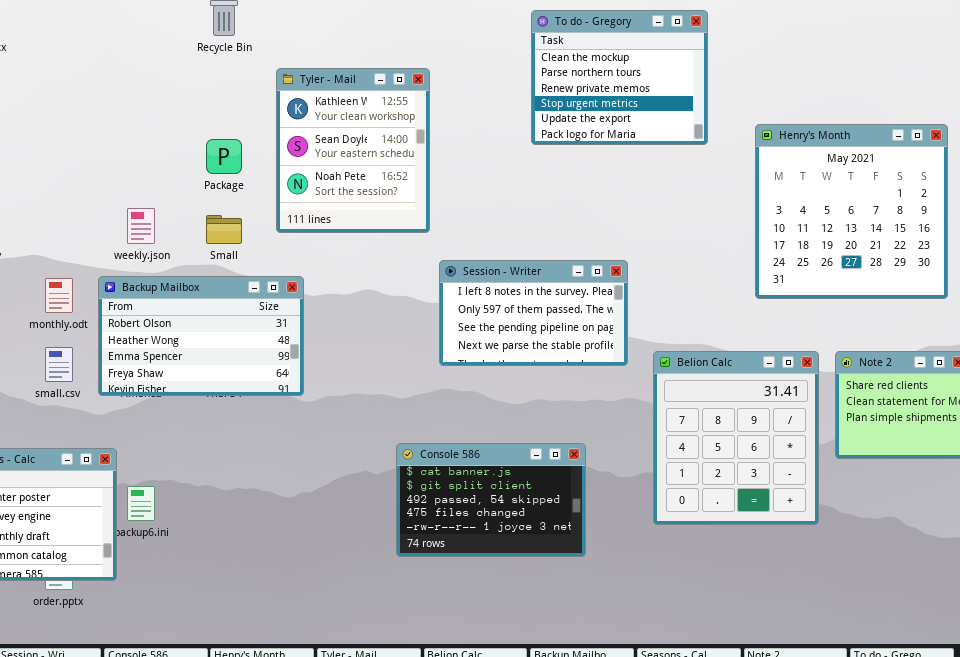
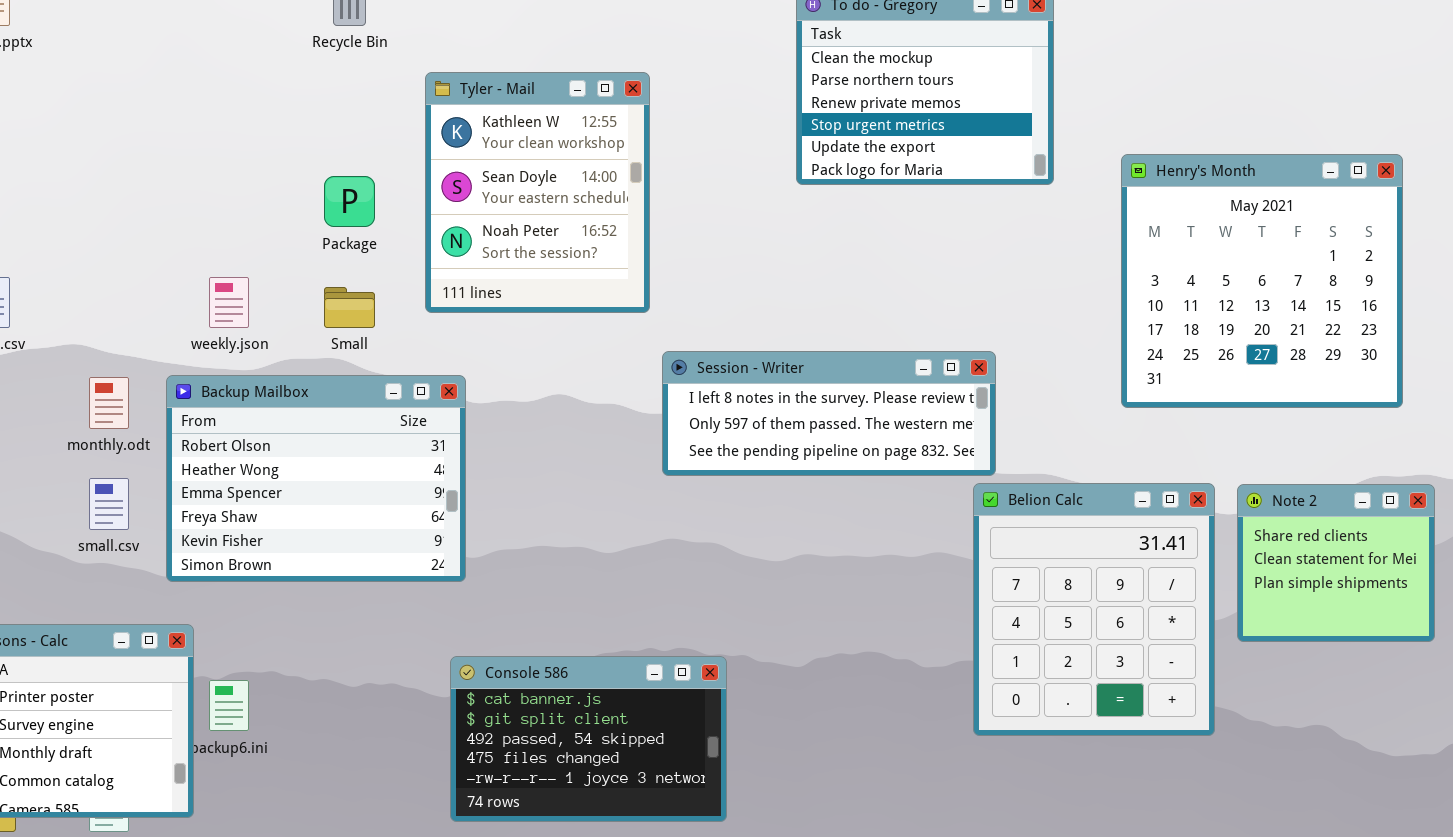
Session - Writer: [439,260,628,366] -> [662,351,996,476], resized
Backup Mailbox: [98,276,304,396] -> [166,375,466,582], resized
Console 586: [396,443,586,557] -> [450,656,727,822], moved

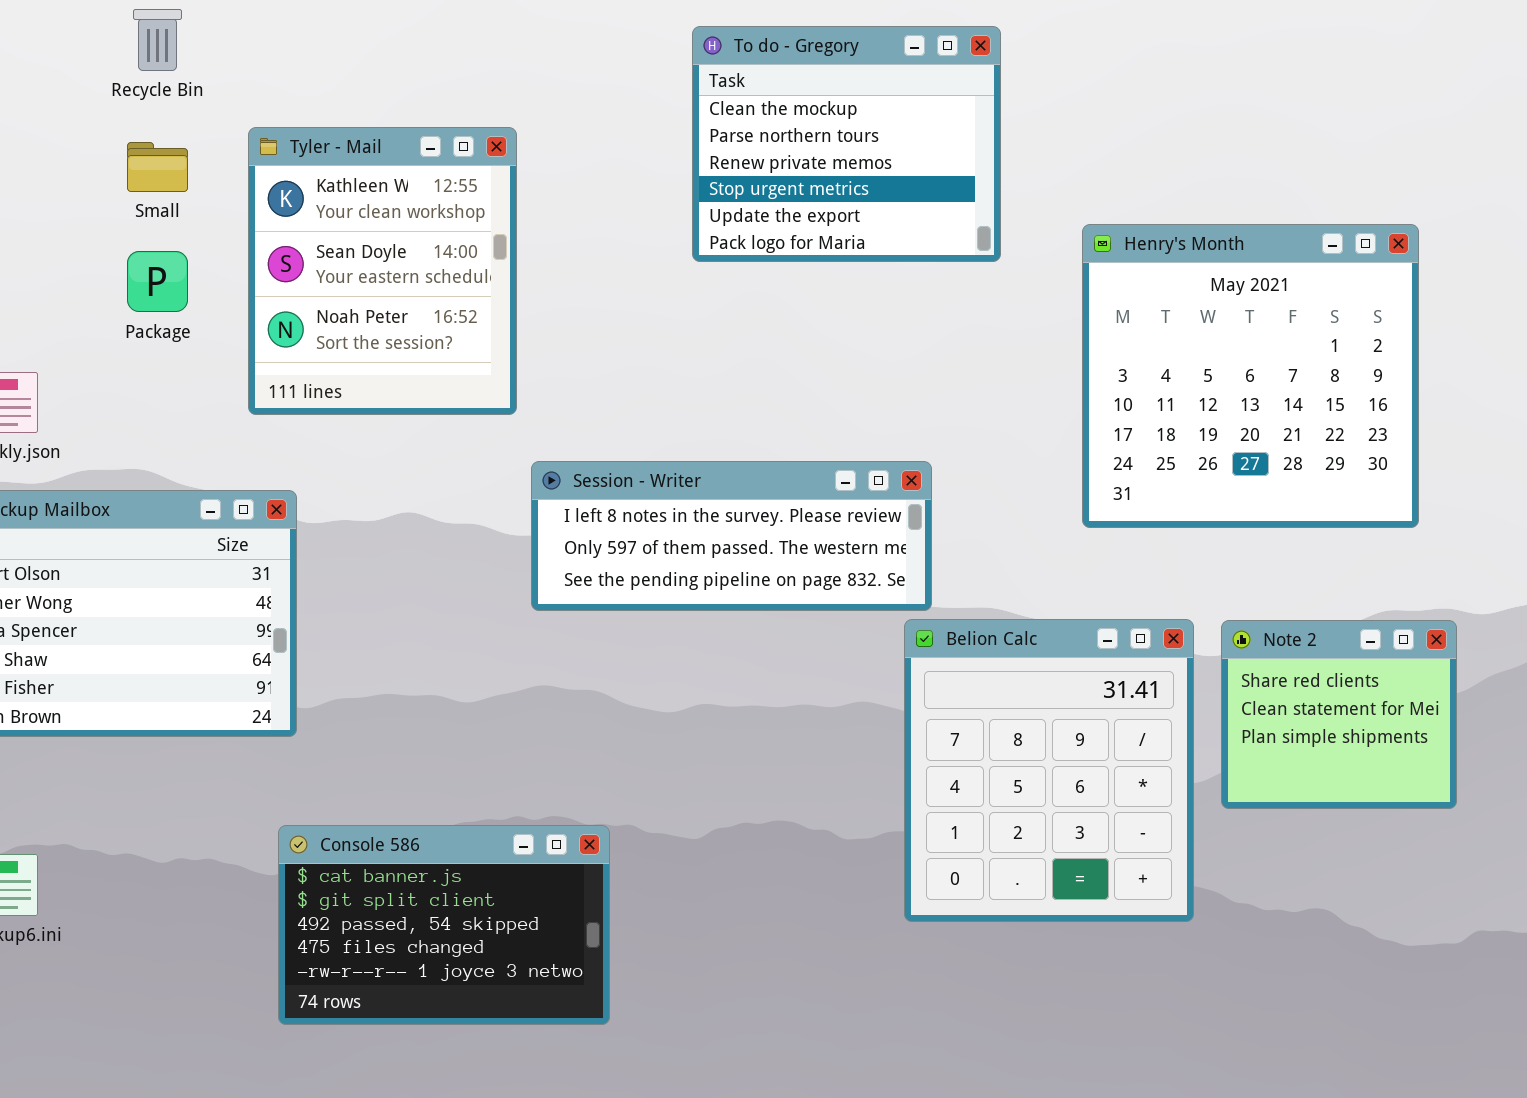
Small: [324,287,375,328] -> [127,142,188,192], moved

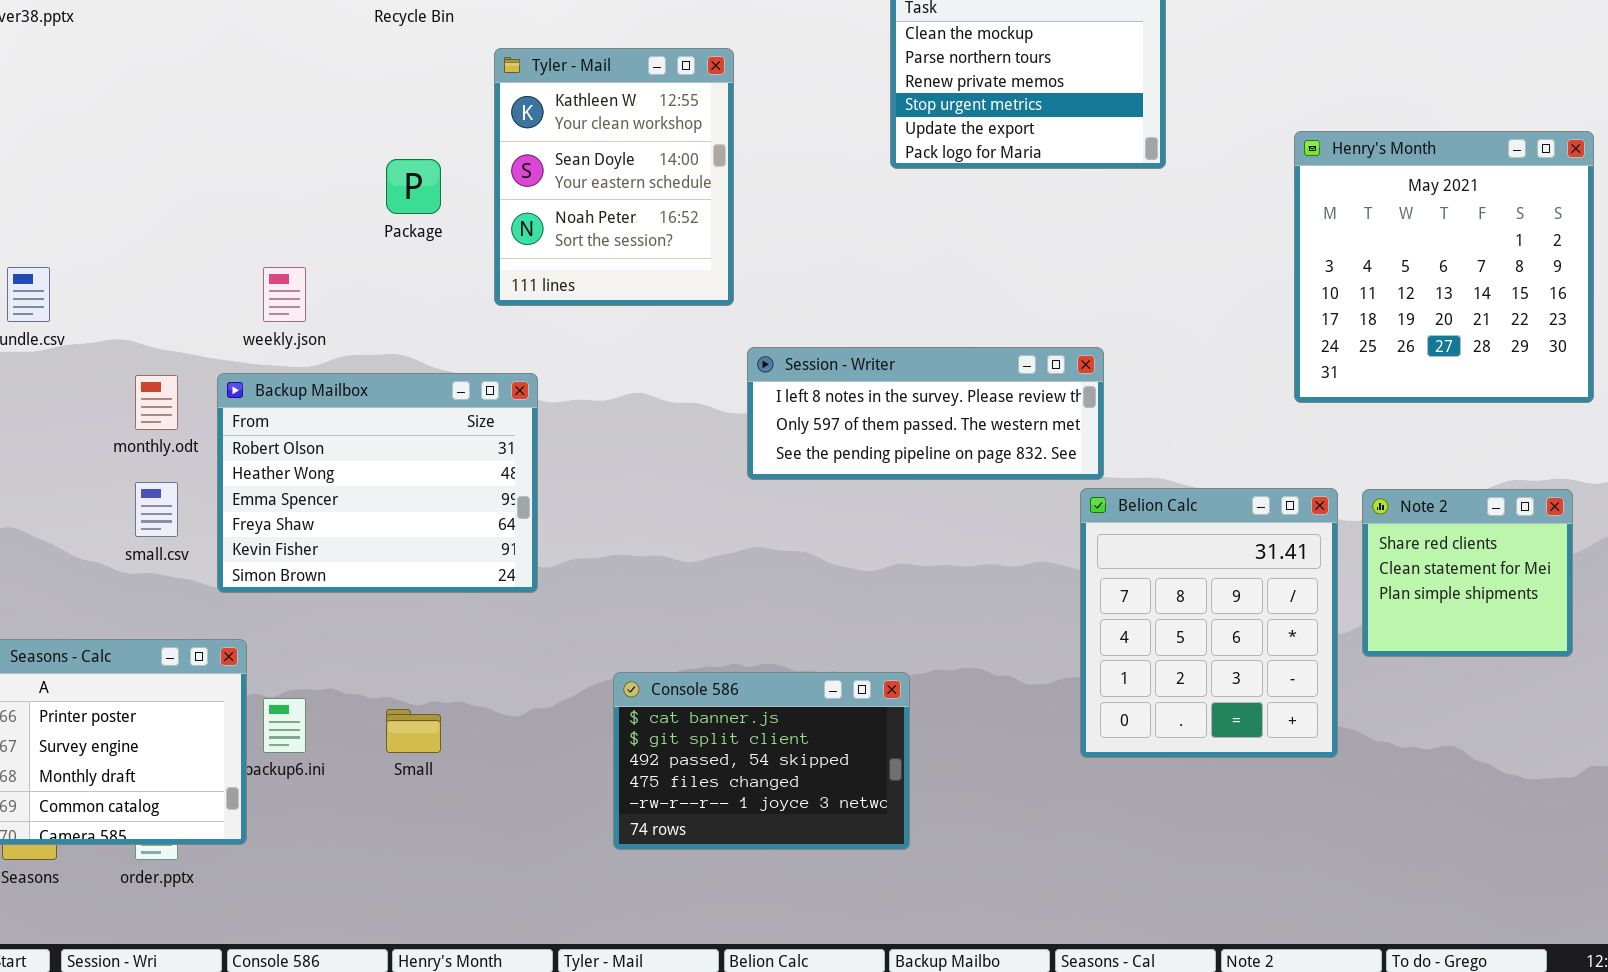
Small: [127,142,188,192] -> [386,709,441,753], moved
Henry's Month: [1082,224,1419,528] -> [1294,131,1594,403], moved
Console 586: [278,825,610,1025] -> [613,672,910,850], moved

